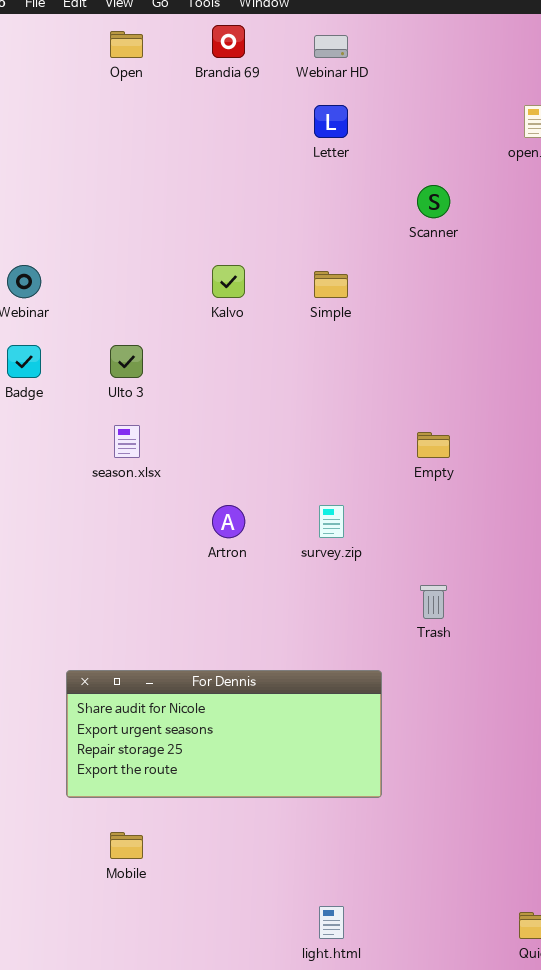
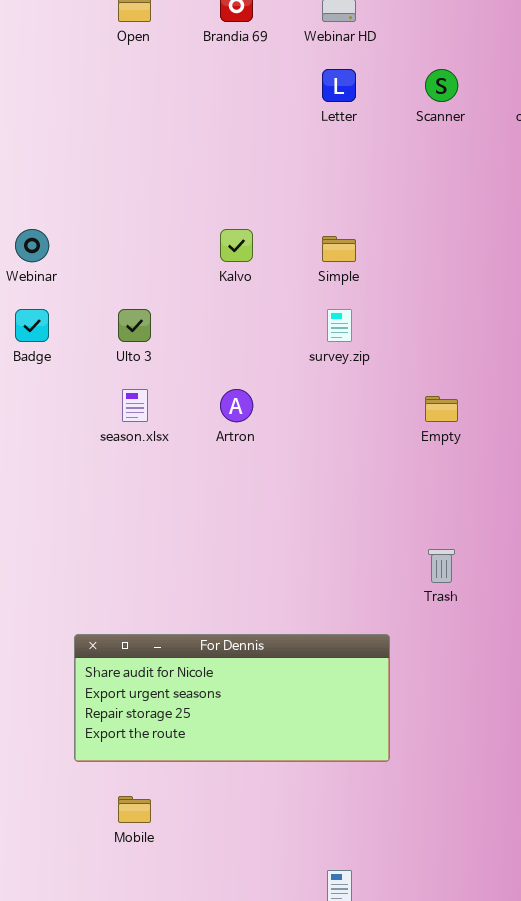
Scanner: [417,185,450,218] -> [425,69,458,102], moved
Artron: [212,505,245,538] -> [220,389,253,422], moved
survey.zip: [319,505,344,538] -> [327,309,352,342], moved

